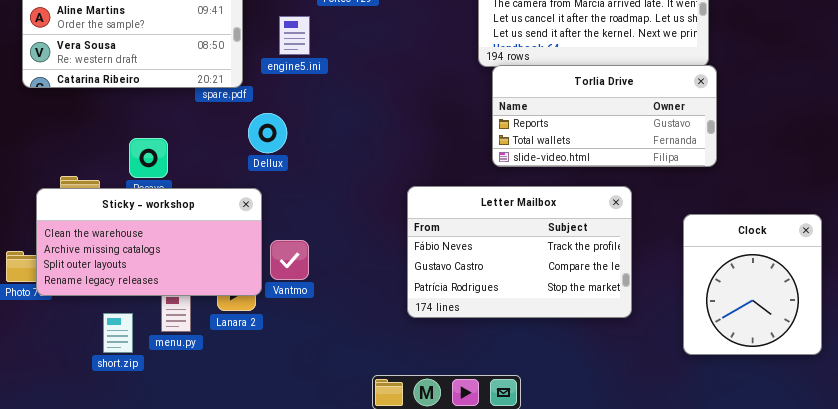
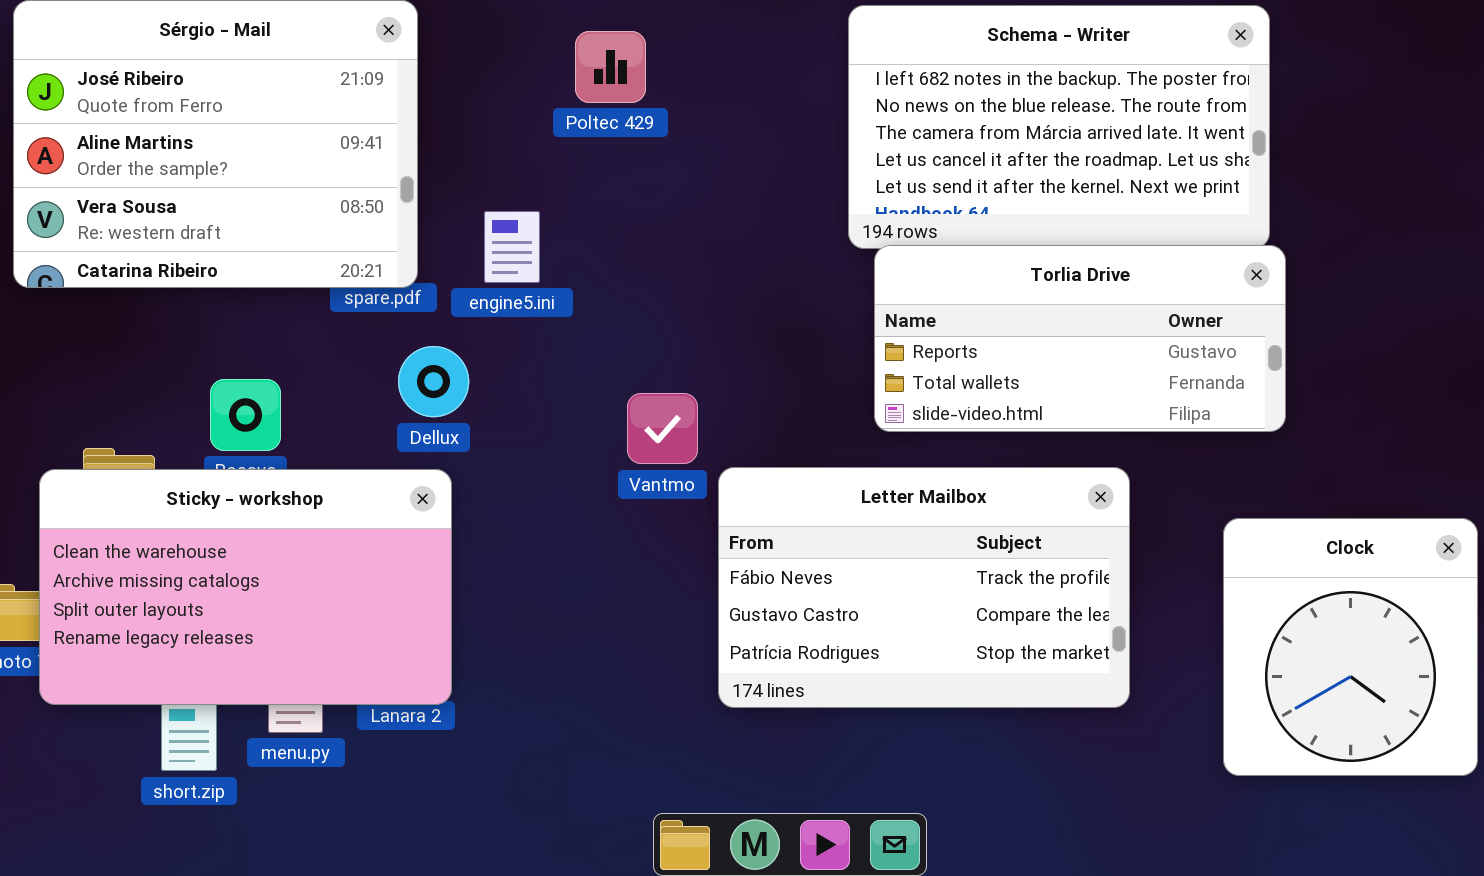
engine5.ini: [279,16,310,55] -> [484,211,540,283], moved
Dellux: [248,113,287,153] -> [398,346,469,417], moved
Sticky - workshop: [36,188,262,296] -> [39,469,452,705], resized
Vantmo: [270,240,309,280] -> [627,393,698,464], moved

